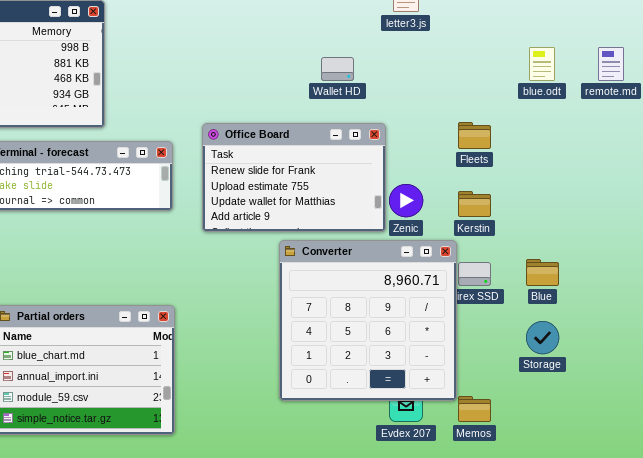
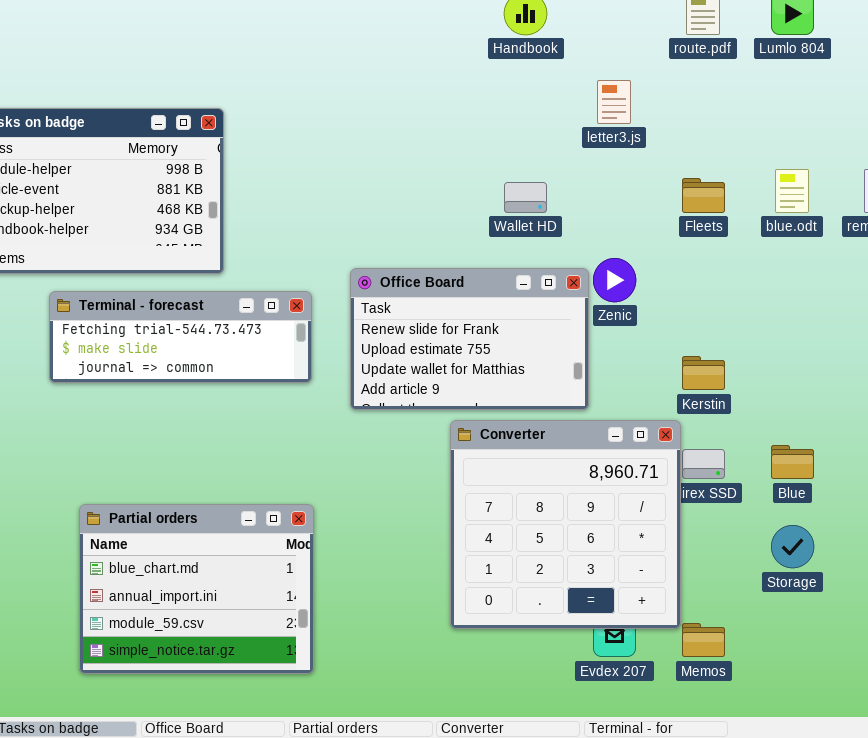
Fleets: [458,122,491,149] -> [682,178,725,213], moved
Zenic: [389,184,423,217] -> [593,258,636,302], moved

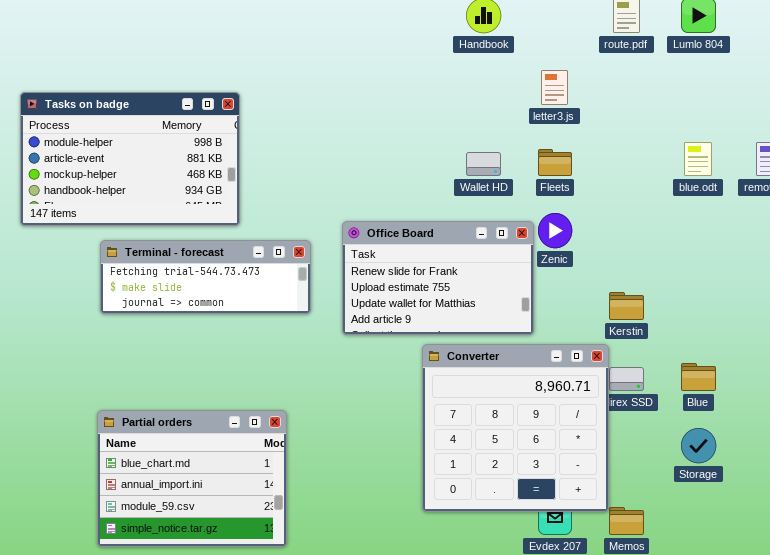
Fleets: [682,178,725,213] -> [538,149,572,176], moved
Partial orders: [79,504,314,674] -> [97,410,287,547], moved

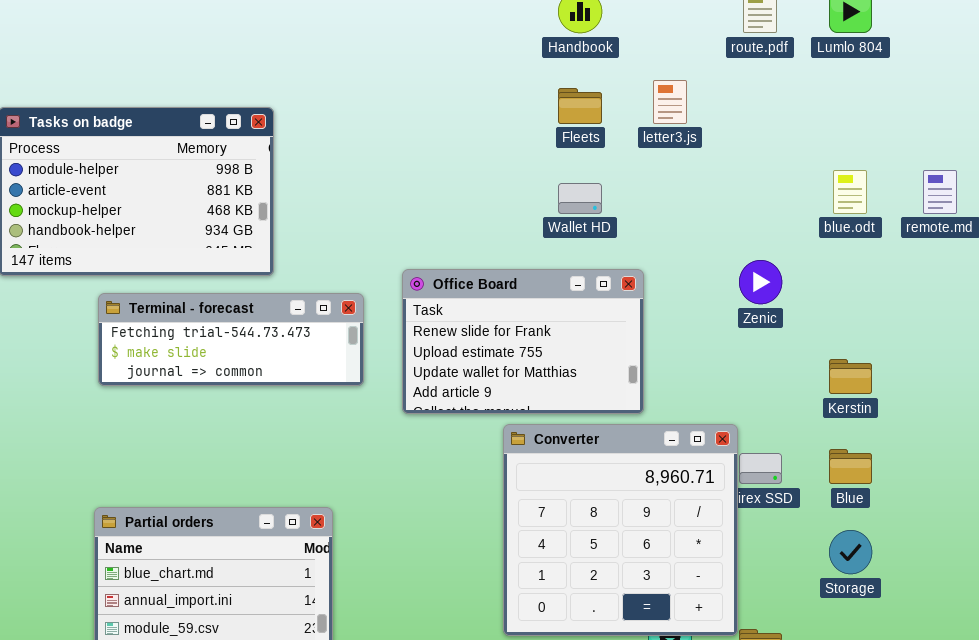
Fleets: [538,149,572,176] -> [558,88,602,124], moved
Zenic: [538,213,572,248] -> [739,260,782,304], moved
Kerstin: [609,292,644,320] -> [829,359,872,394], moved

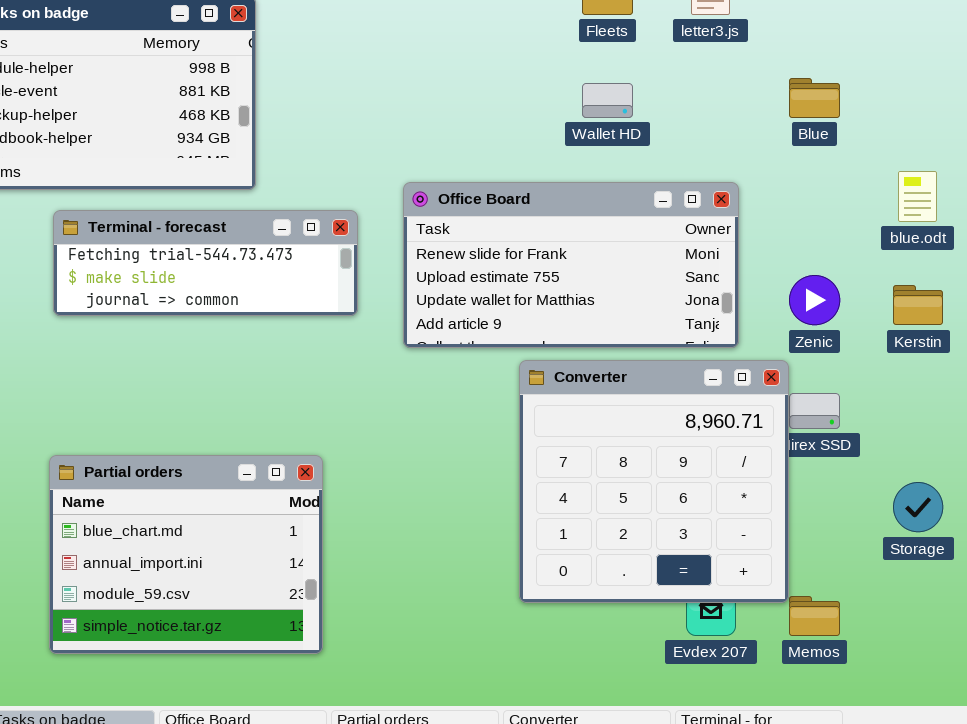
blue.odt: [833,170,867,214] -> [898,171,937,222], moved
Zenic: [739,260,782,304] -> [789,275,840,325], moved
Office Board: [402,269,644,414] -> [403,182,739,348], resized
Blue: [829,449,872,484] -> [789,78,840,118], moved

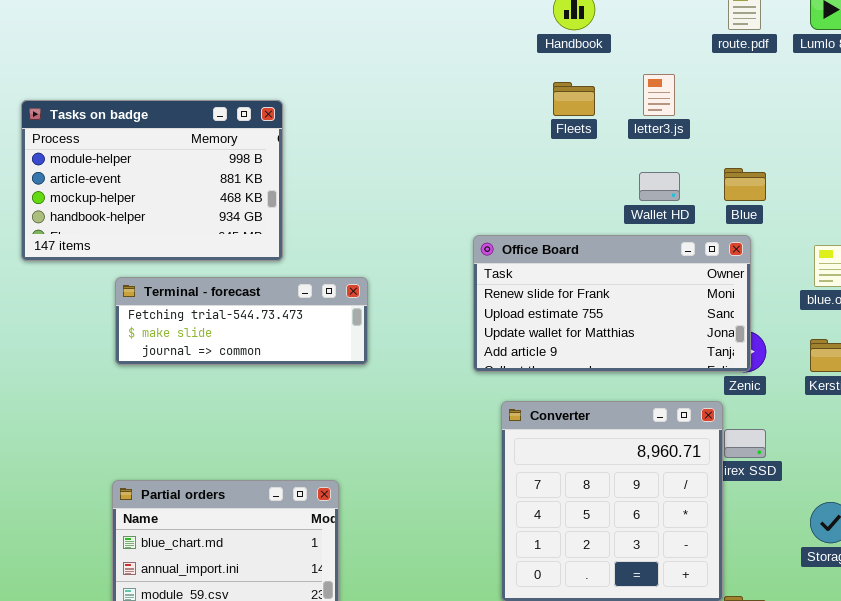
Wallet HD: [582,83,633,118] -> [639,172,680,201], moved
Office Board: [403,182,739,348] -> [473,235,751,372], moved

